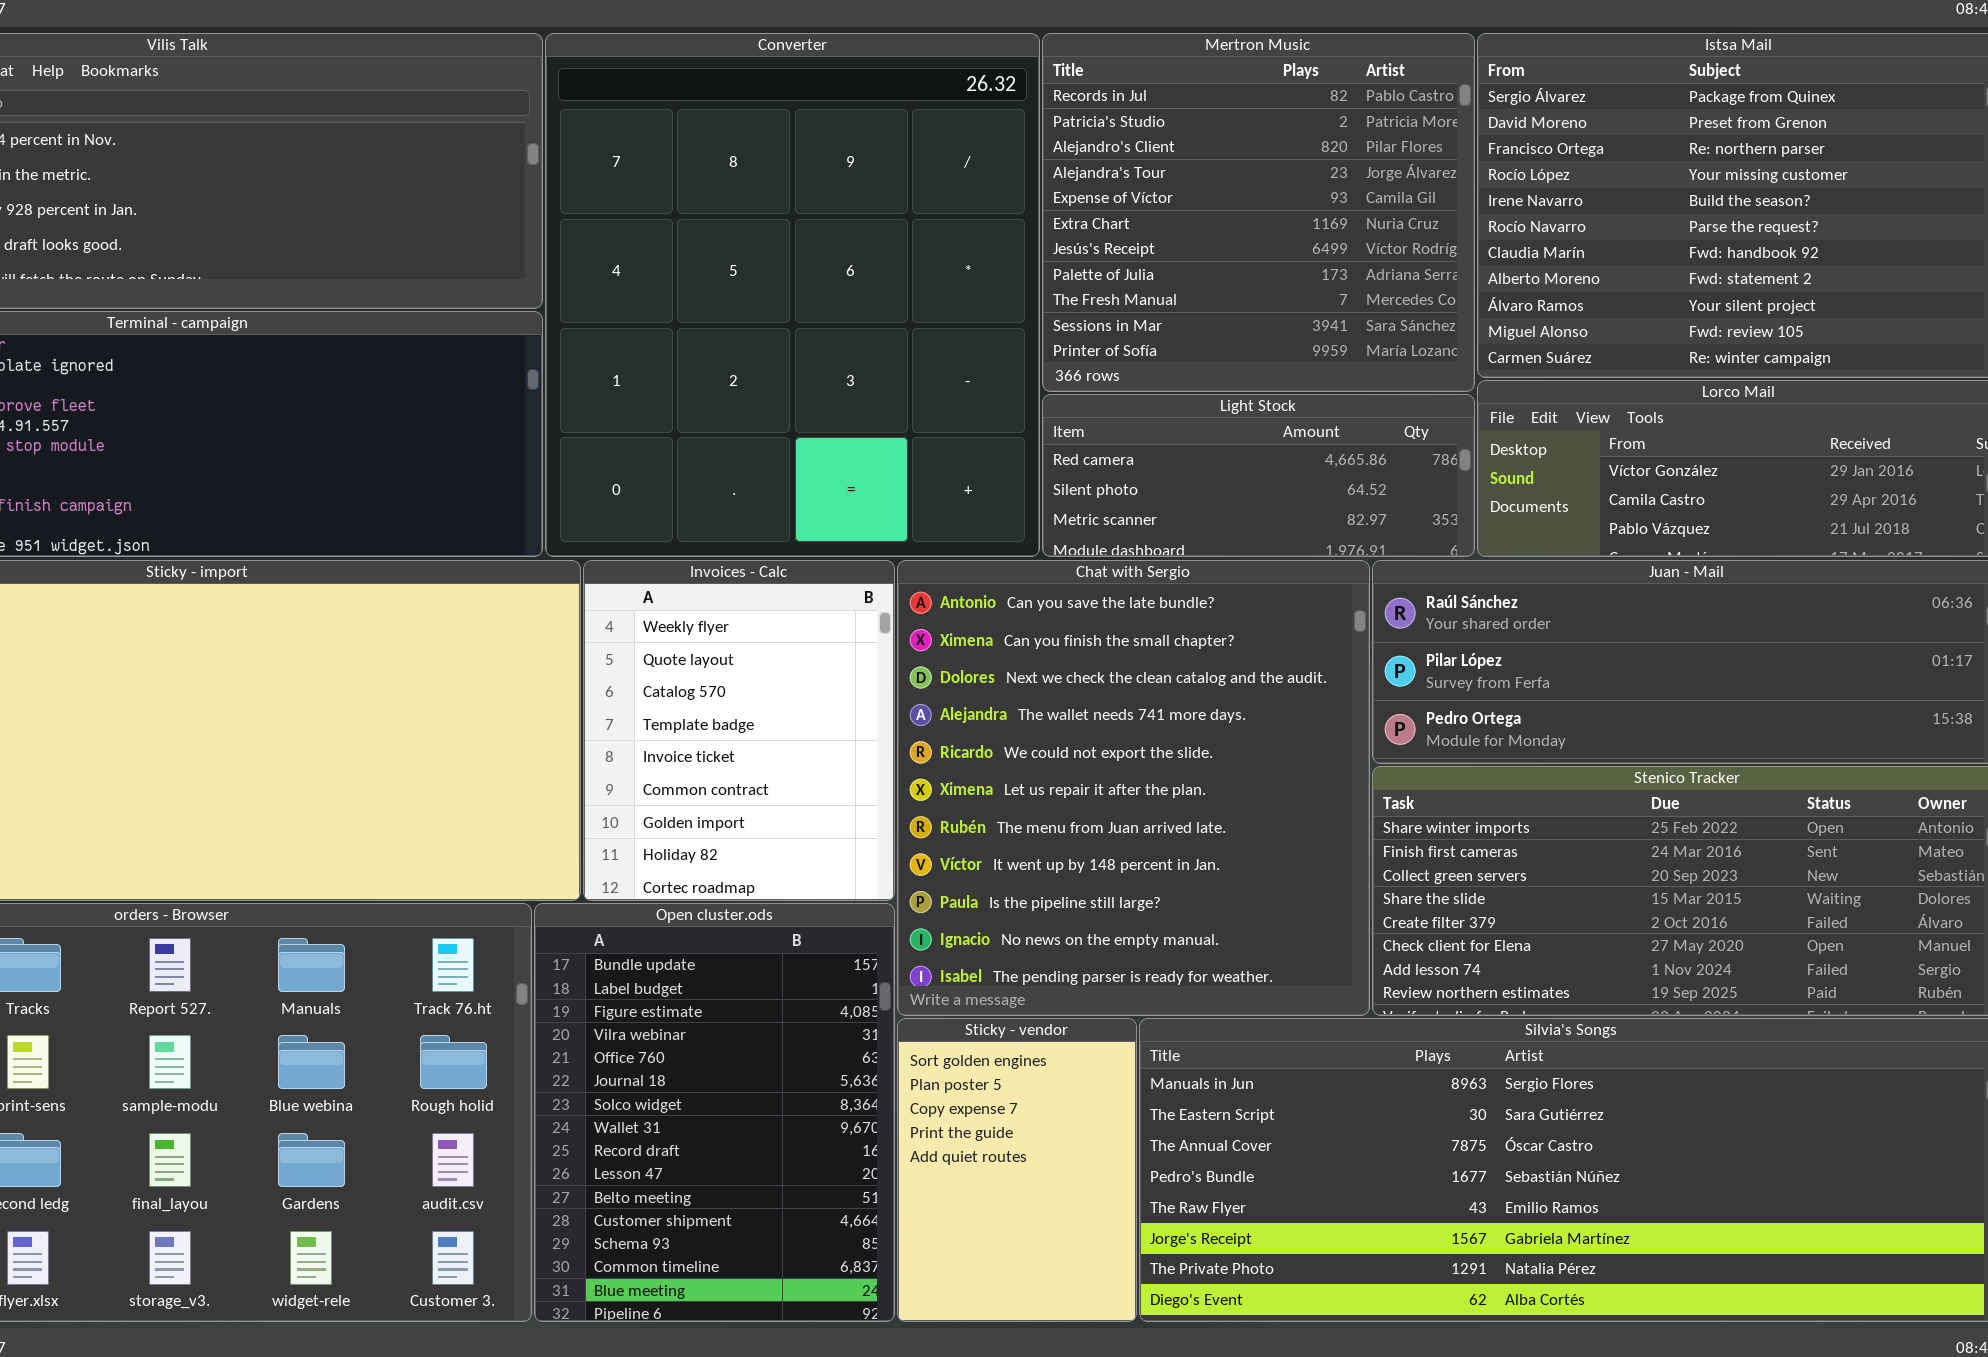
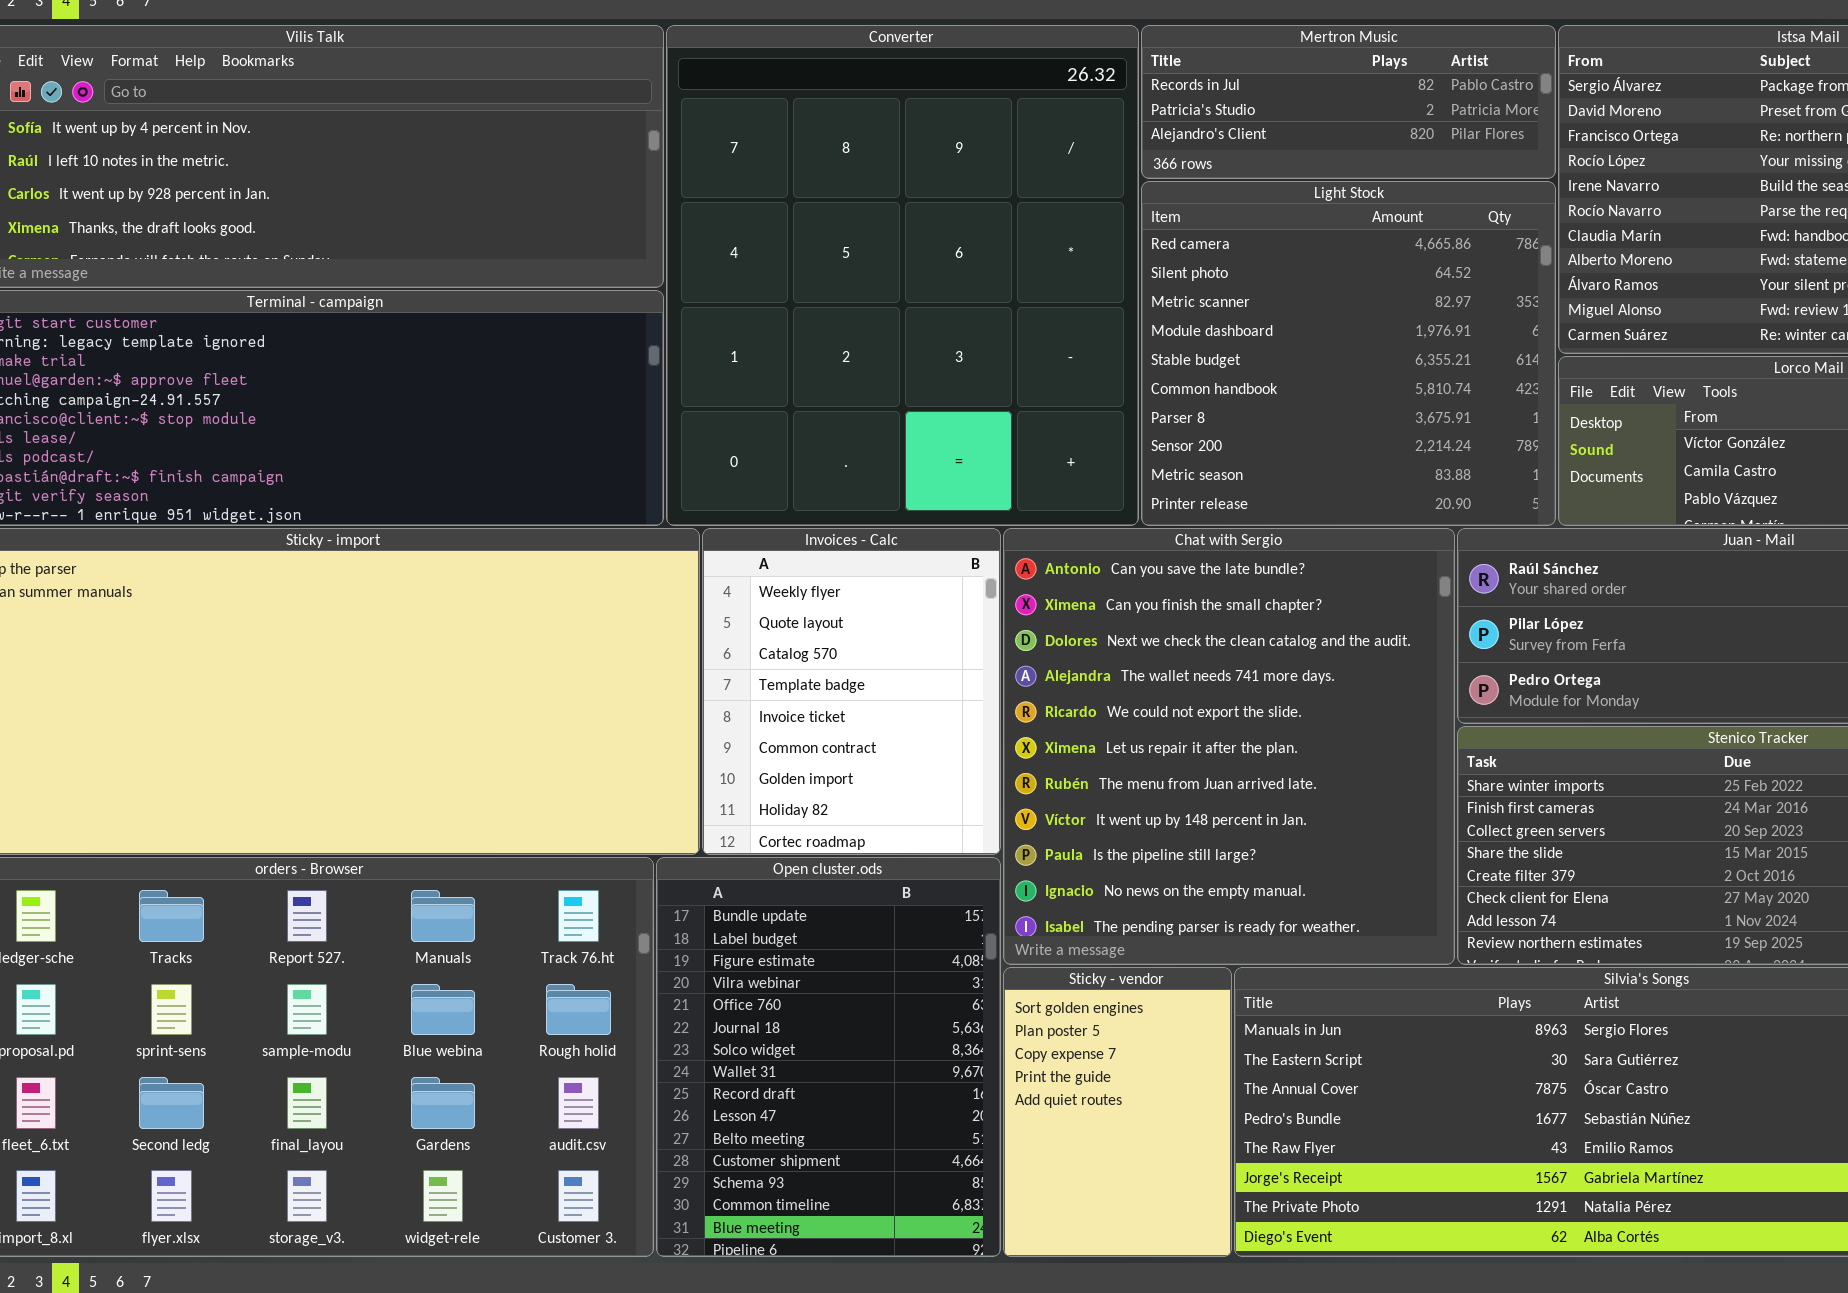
Mertron Music: [1042,33,1475,392] -> [1141,25,1556,179], resized
Light Stock: [1042,394,1475,557] -> [1141,181,1556,526], resized

